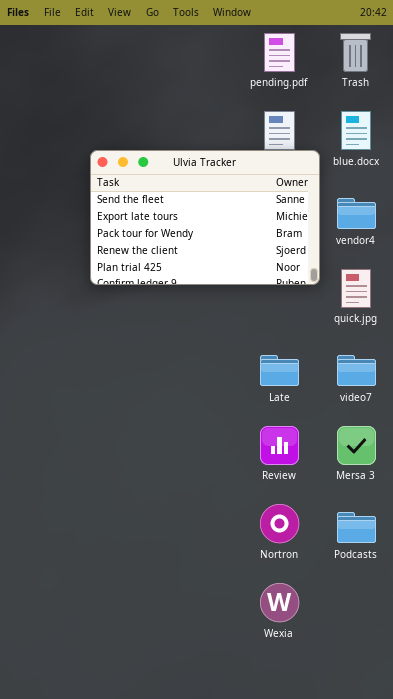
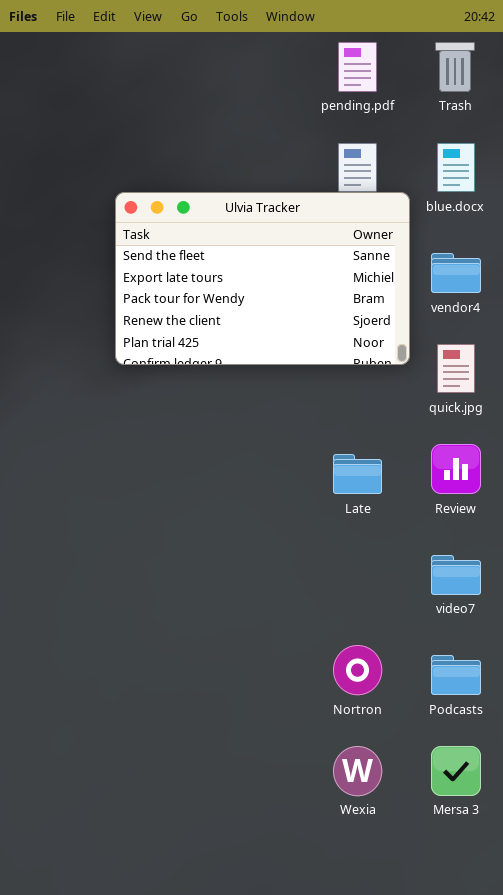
video7: [337,355,376,386] -> [431,555,481,595], moved
Review: [260,426,299,465] -> [431,444,481,494], moved
Mersa 3: [337,426,376,465] -> [431,746,481,796], moved

